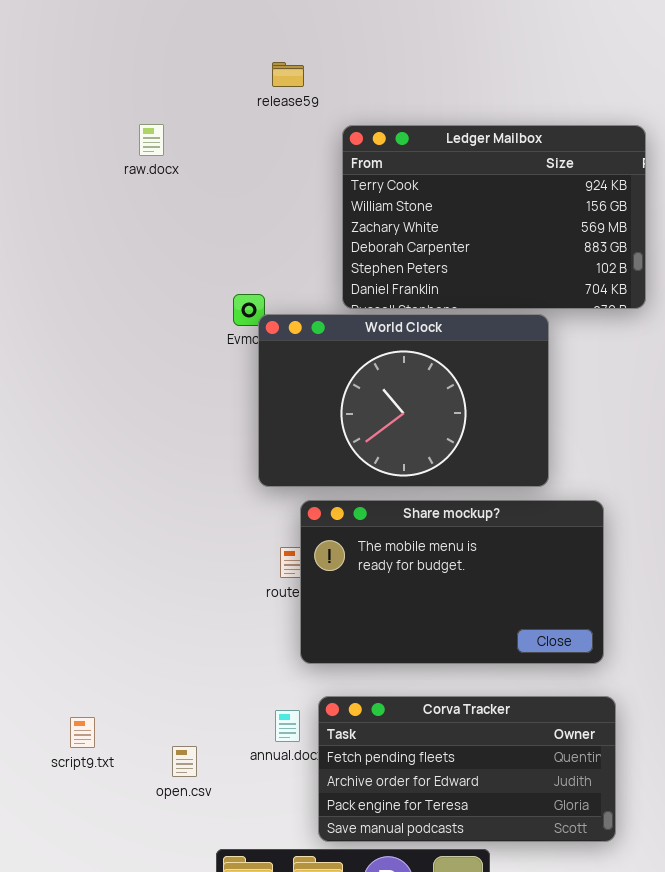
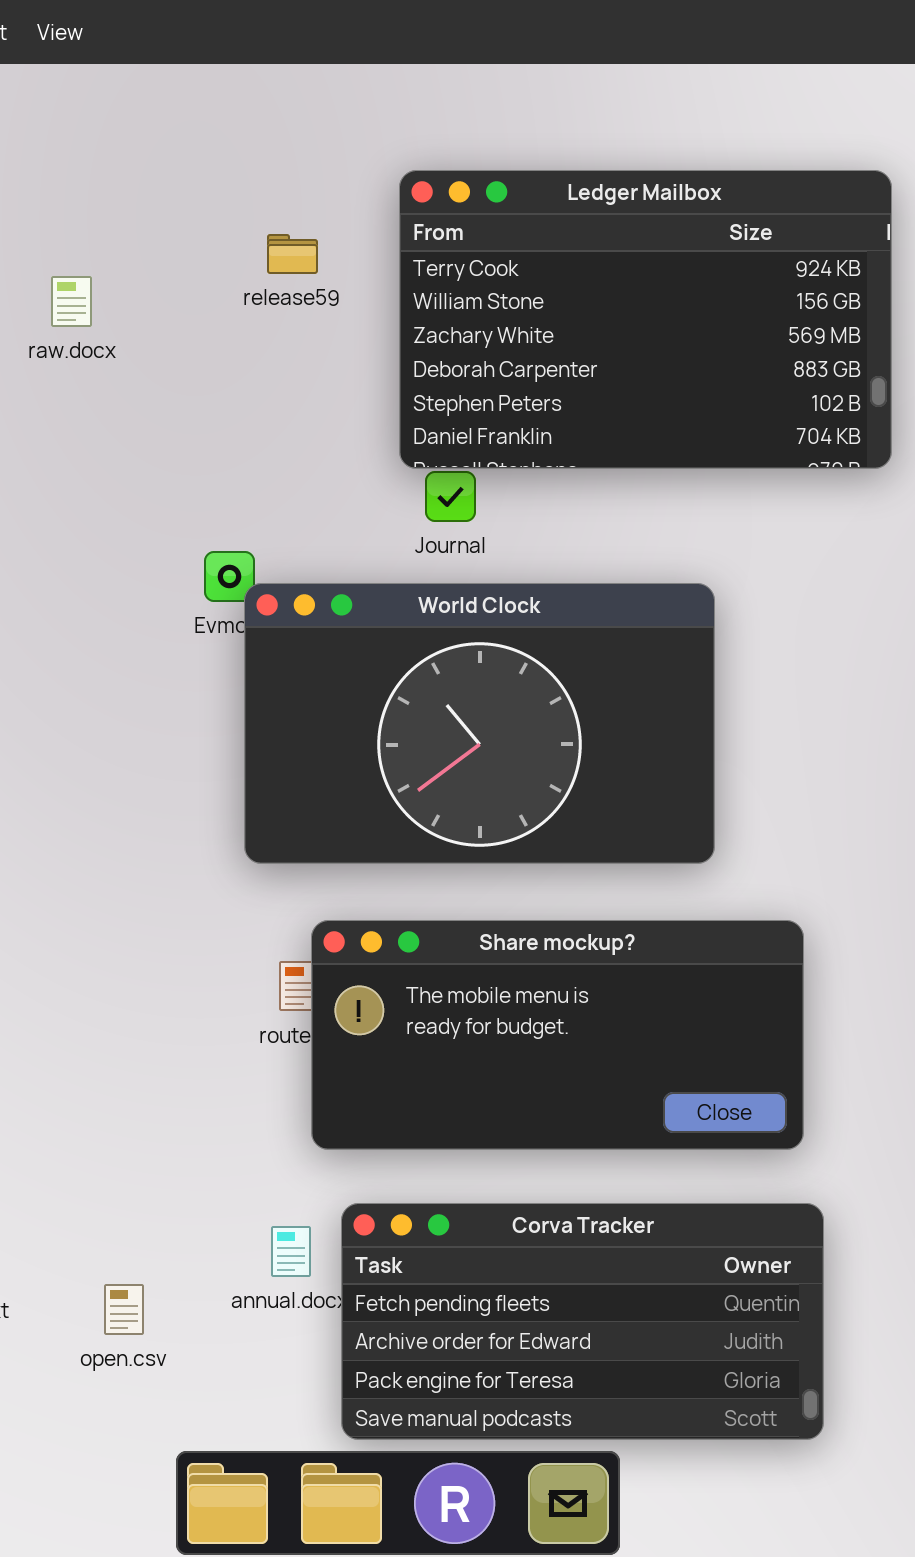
release59: [272,62,304,87] -> [267,234,318,274], moved
Ledger Mailbox: [342,125,646,309] -> [399,170,892,469], moved
Share mockup?: [300,500,604,664] -> [311,920,804,1150], resized

